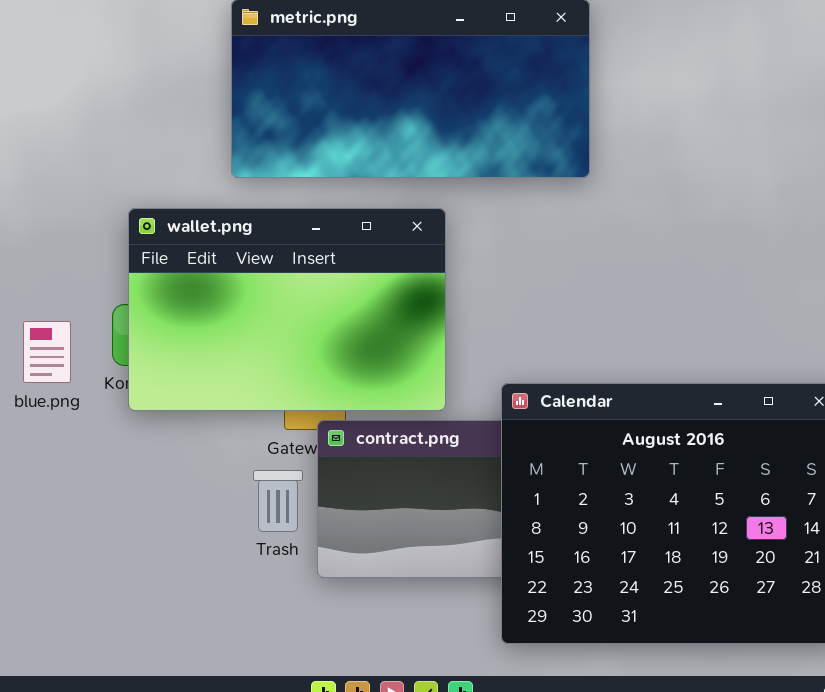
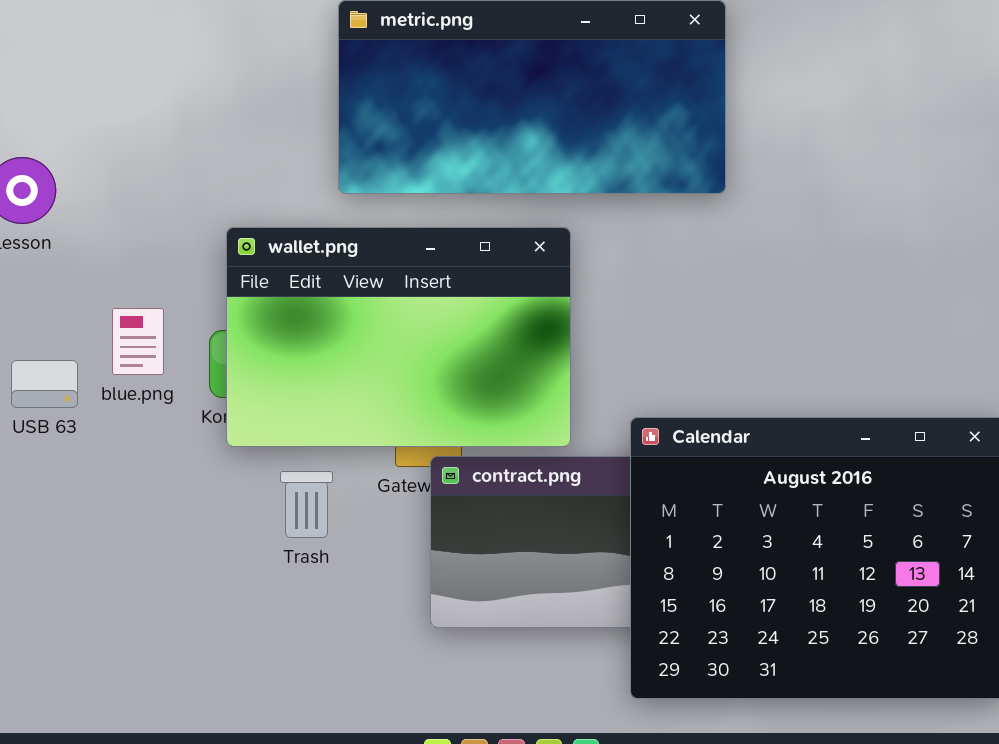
blue.png: [23,321,71,383] -> [112,308,164,375], moved
Trash: [253,470,303,532] -> [280,471,333,538], moved

